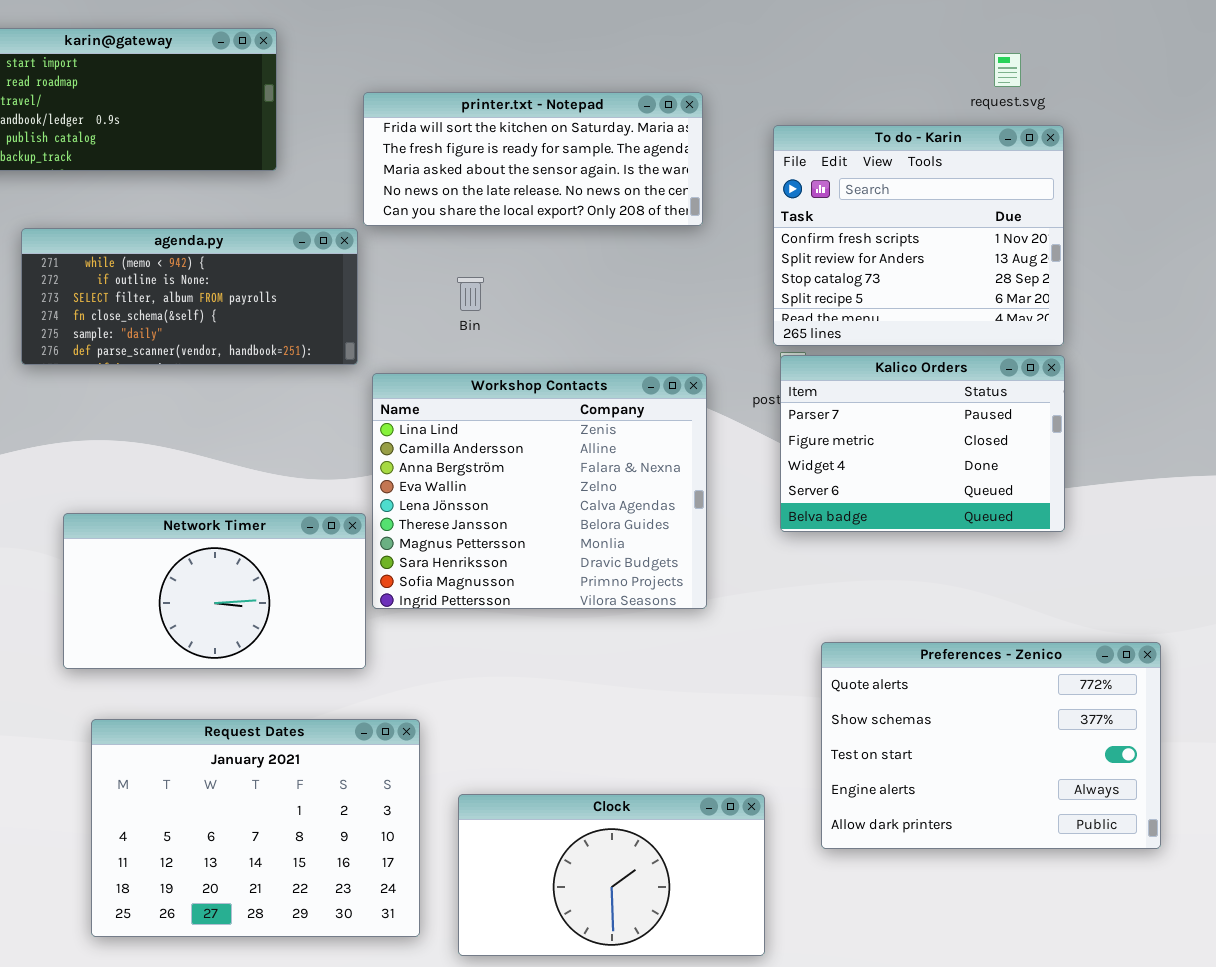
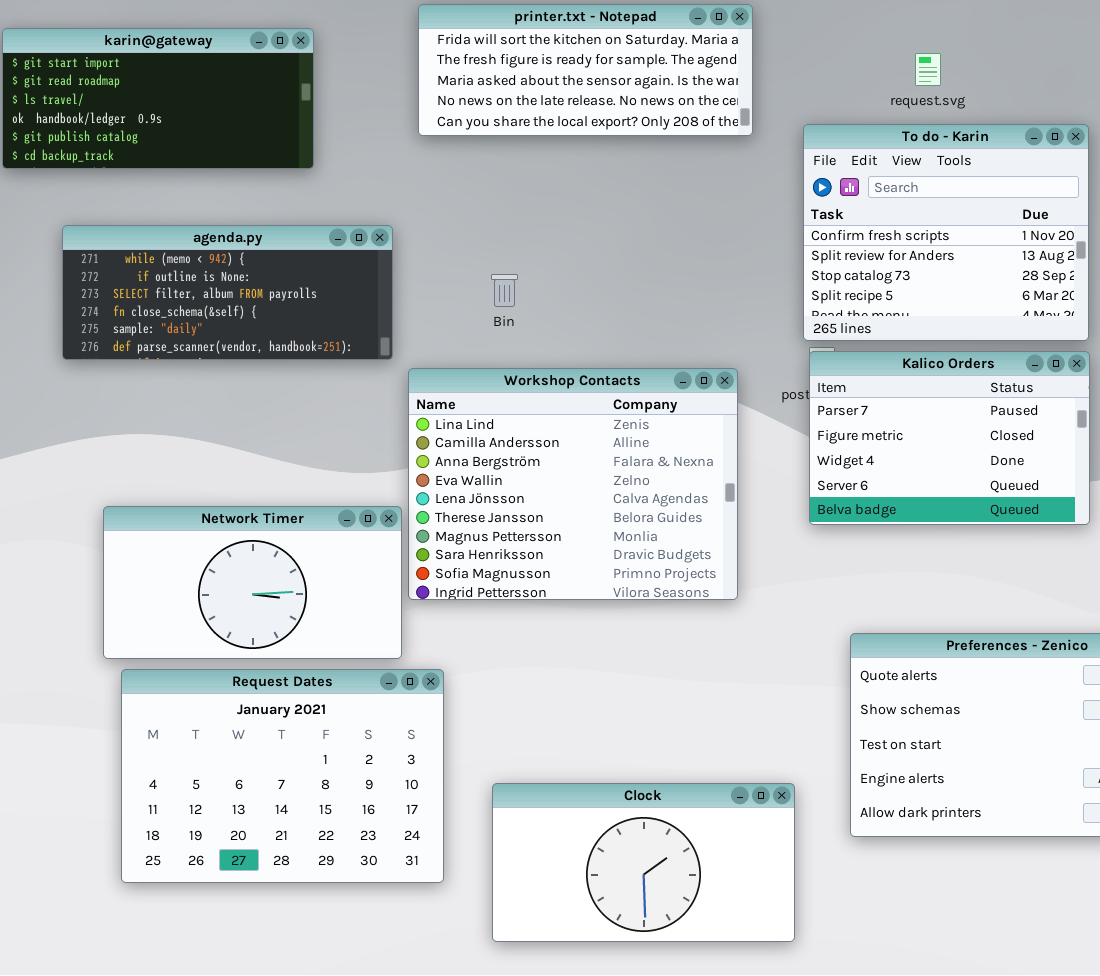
request.svg: [994,53,1021,87] -> [915,53,941,86], moved
printer.txt - Notepad: [363,92,703,226] -> [418,4,753,136], moved
Request Dates: [91,719,420,937] -> [121,669,444,883], moved

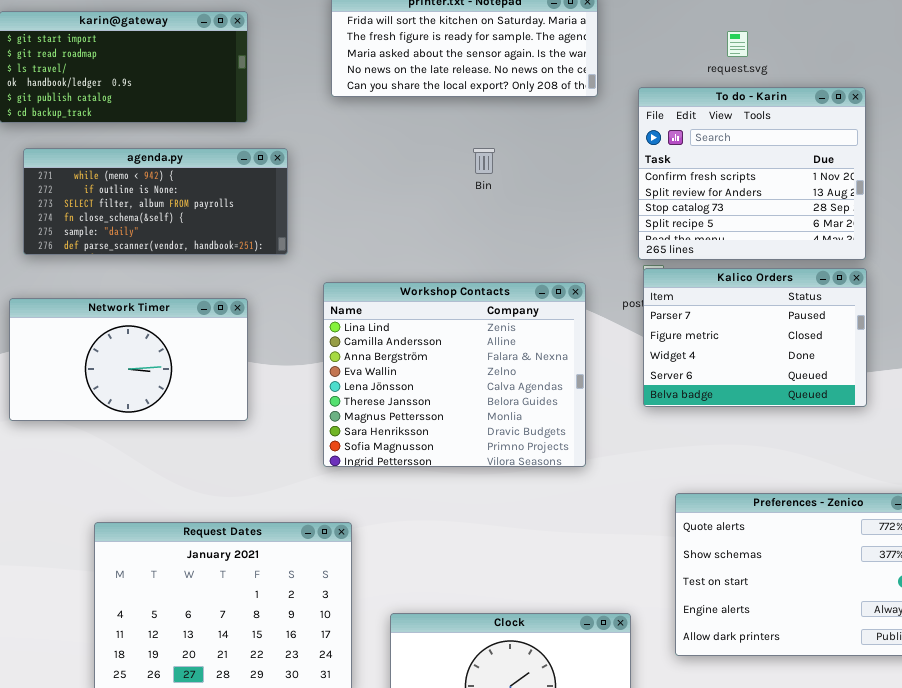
agenda.py: [62,225,393,360] -> [23,148,288,255], moved
Bin: [491,274,518,307] -> [473,148,495,174], moved
Network Timer: [103,506,402,659] -> [9,298,248,421], moved

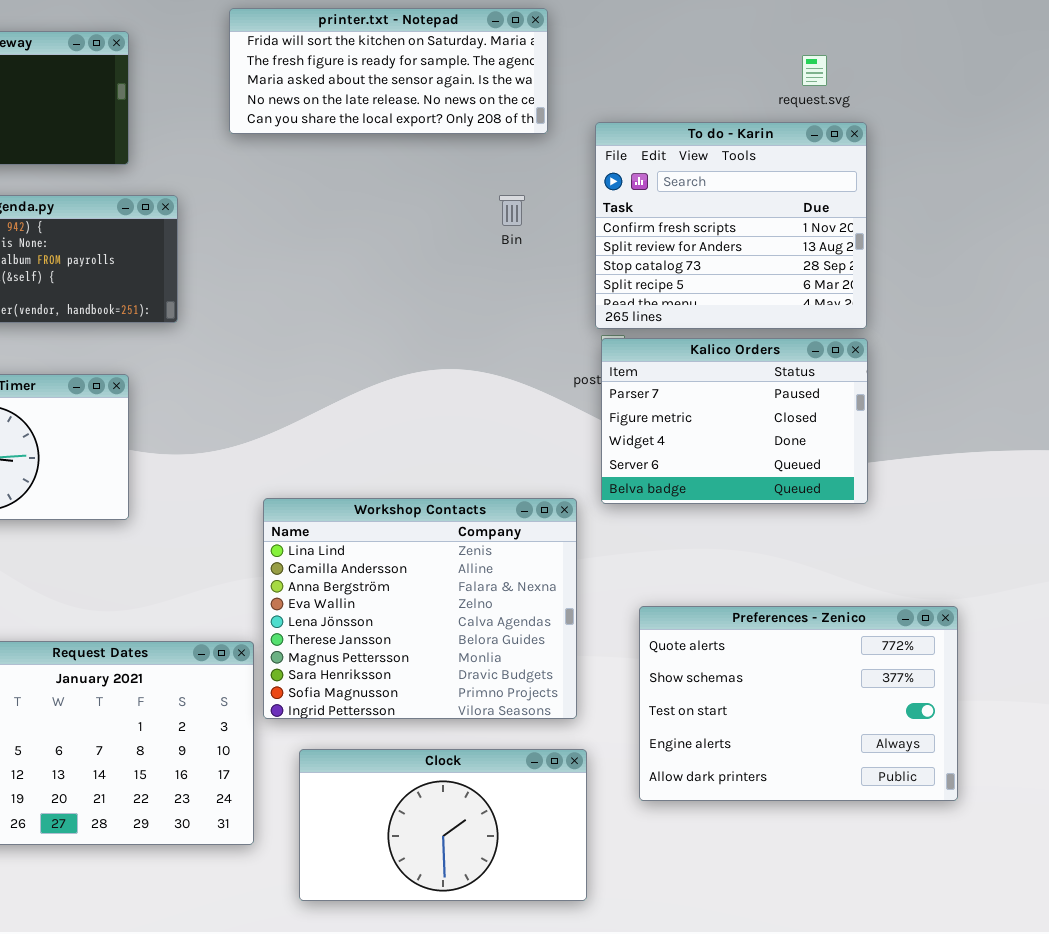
request.svg: [727,31,748,57] -> [802,55,827,86], moved
Bin: [473,148,495,174] -> [499,195,525,226], moved
Workshop Contacts: [323,282,586,467] -> [263,498,577,719], moved

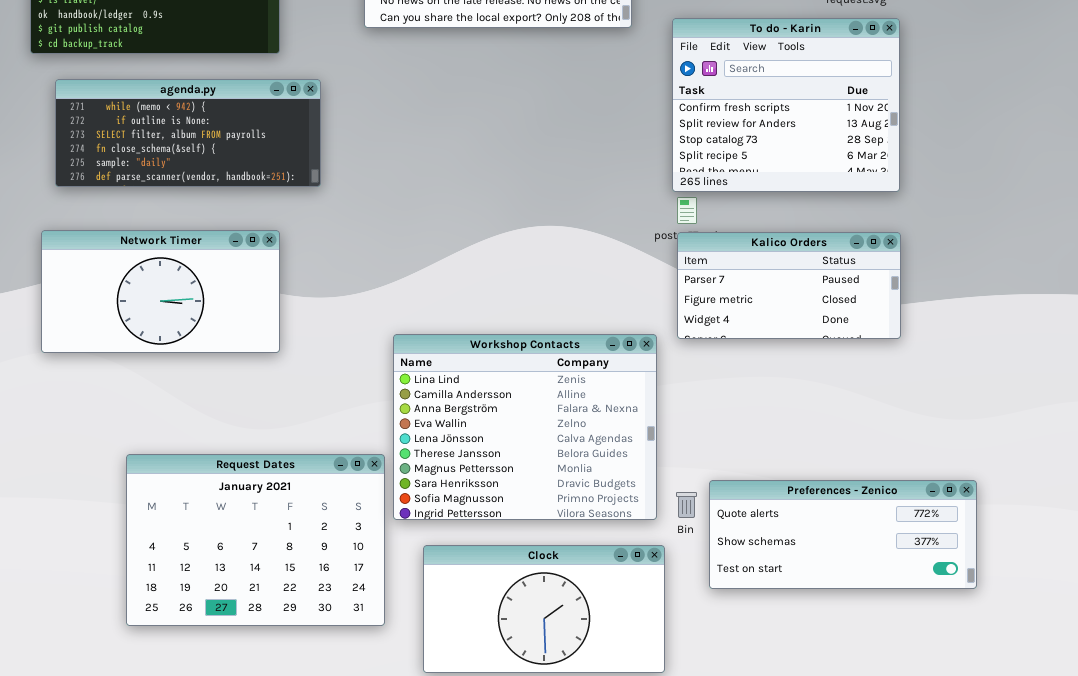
Bin: [499,195,525,226] -> [676,492,697,518], moved
Kalico Orders: [601,338,868,504] -> [677,232,901,339], resized
Preferences - Zenico: [639,606,958,801] -> [709,480,977,589], resized

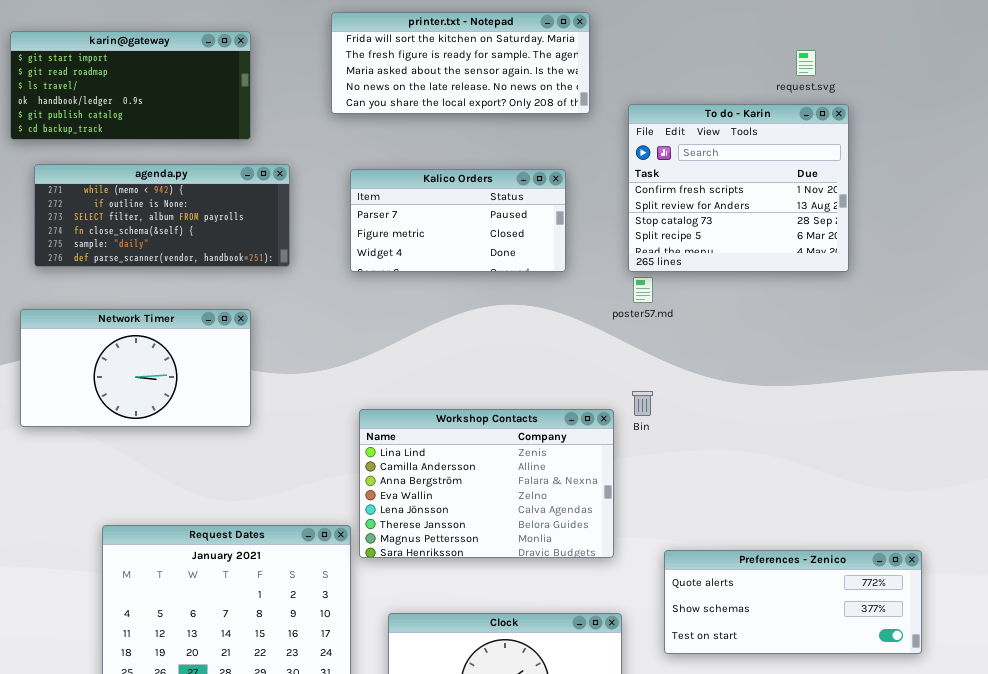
Kalico Orders: [677,232,901,339] -> [350,169,566,272], moved
Workshop Contacts: [393,334,657,520] -> [359,409,614,558], resized
Bin: [676,492,697,518] -> [632,391,653,416], moved

